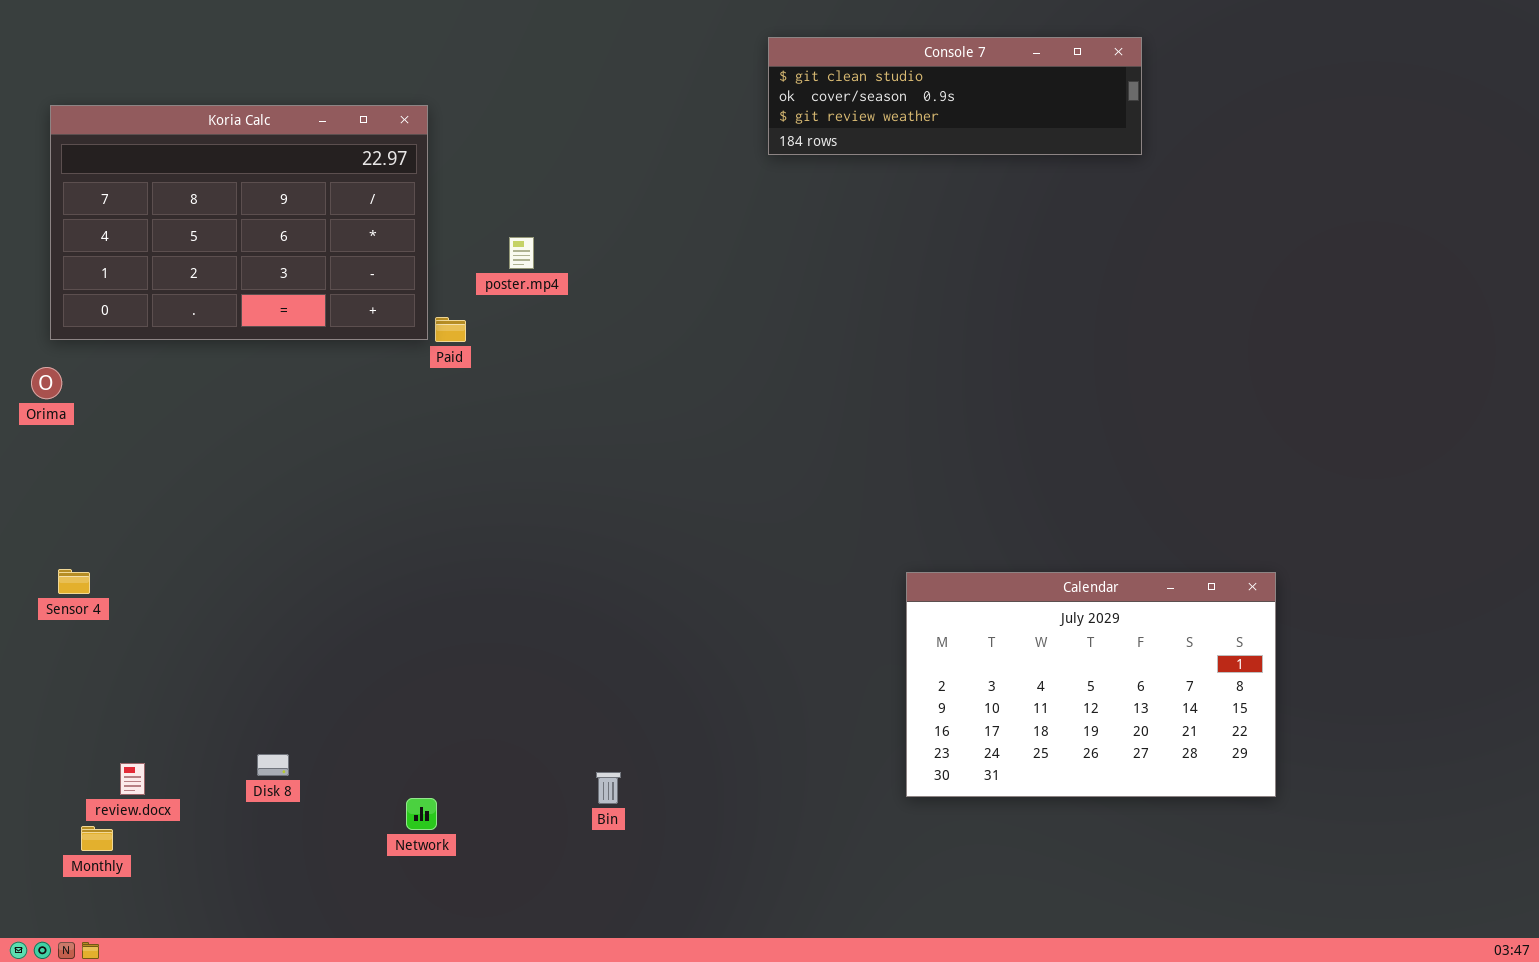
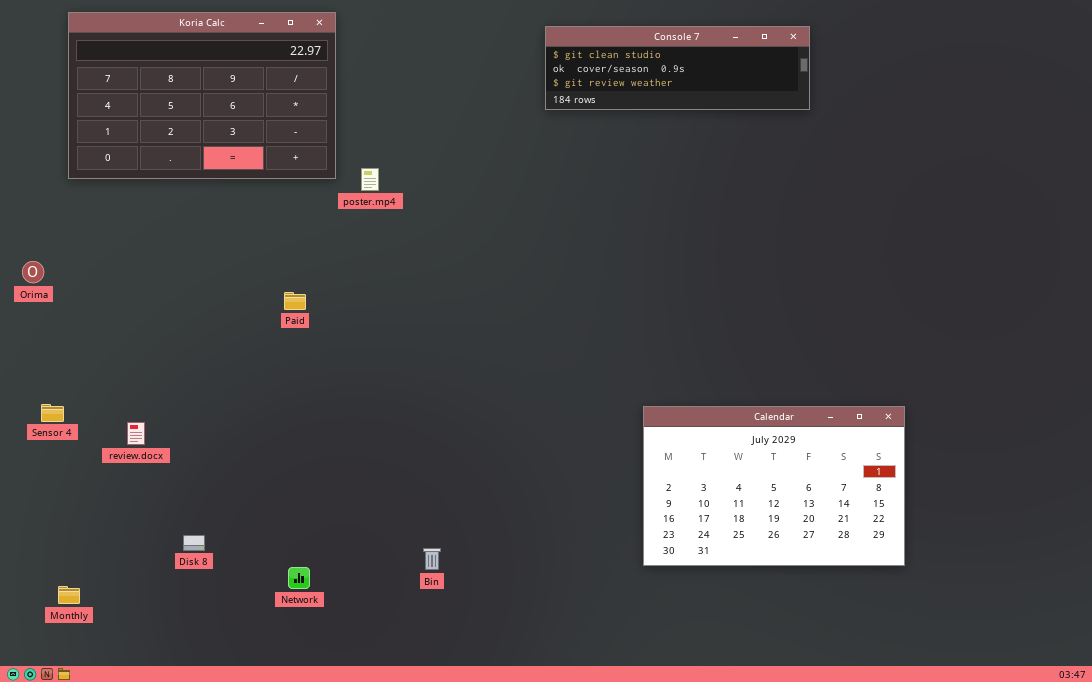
Koria Calc: [50,105,428,340] -> [68,12,336,179], moved
Paid: [435,317,466,342] -> [284,292,306,310], moved
review.docx: [120,763,145,795] -> [127,422,145,445], moved

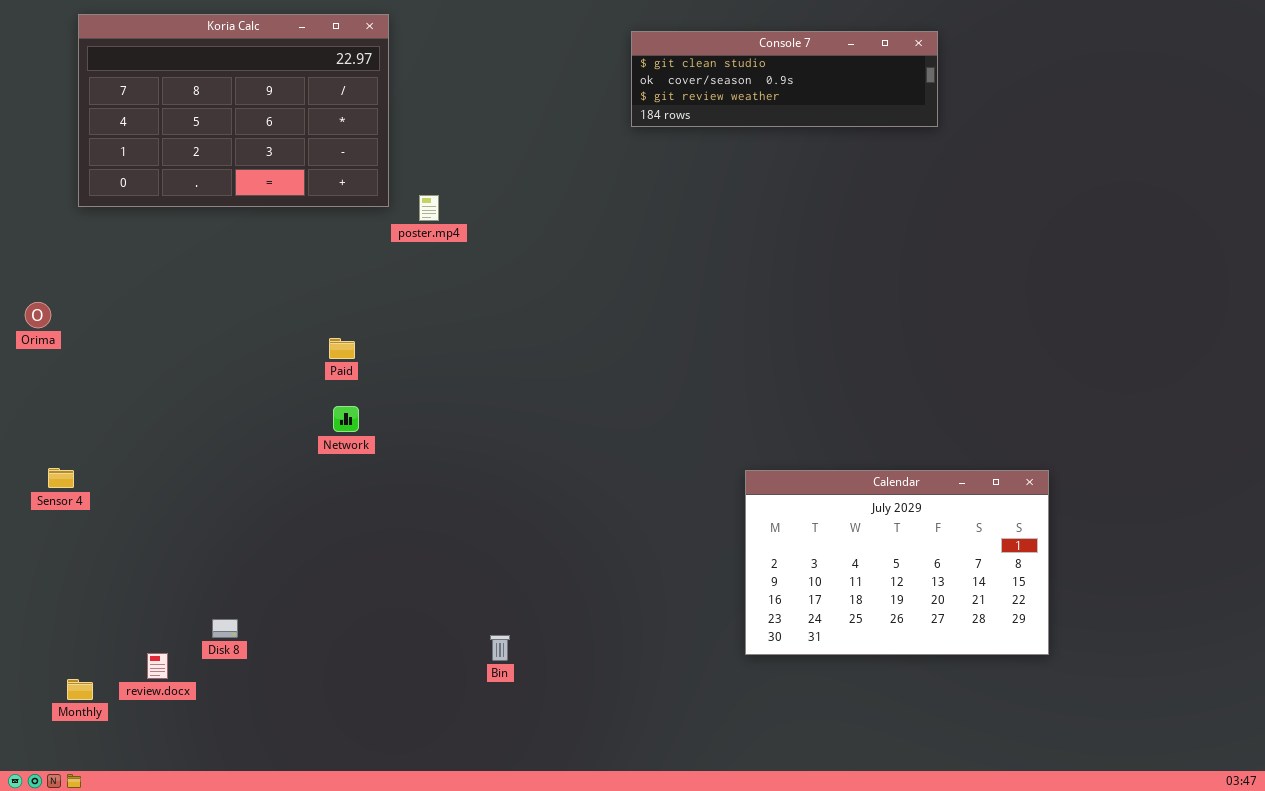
review.docx: [127,422,145,445] -> [147,653,168,679], moved
Network: [288,567,310,589] -> [333,406,359,432], moved

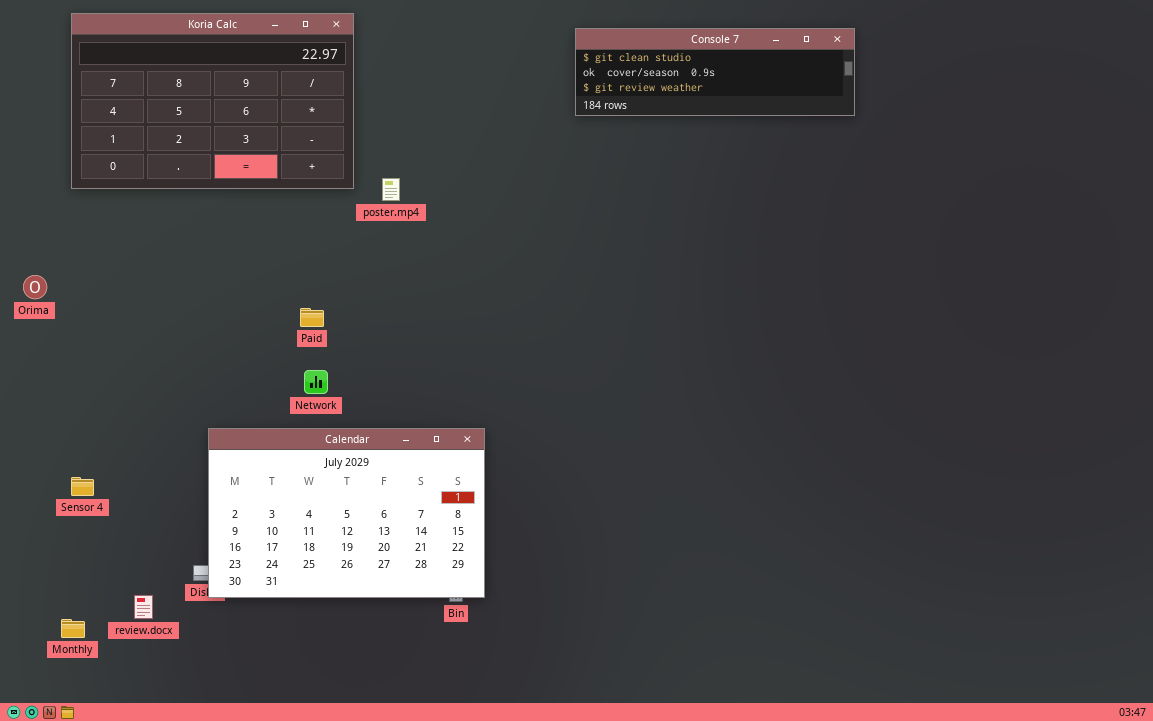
Sensor 4: [48,468,74,488] -> [71,477,94,496], moved
Calendar: [745,470,1049,655] -> [208,428,485,598], moved

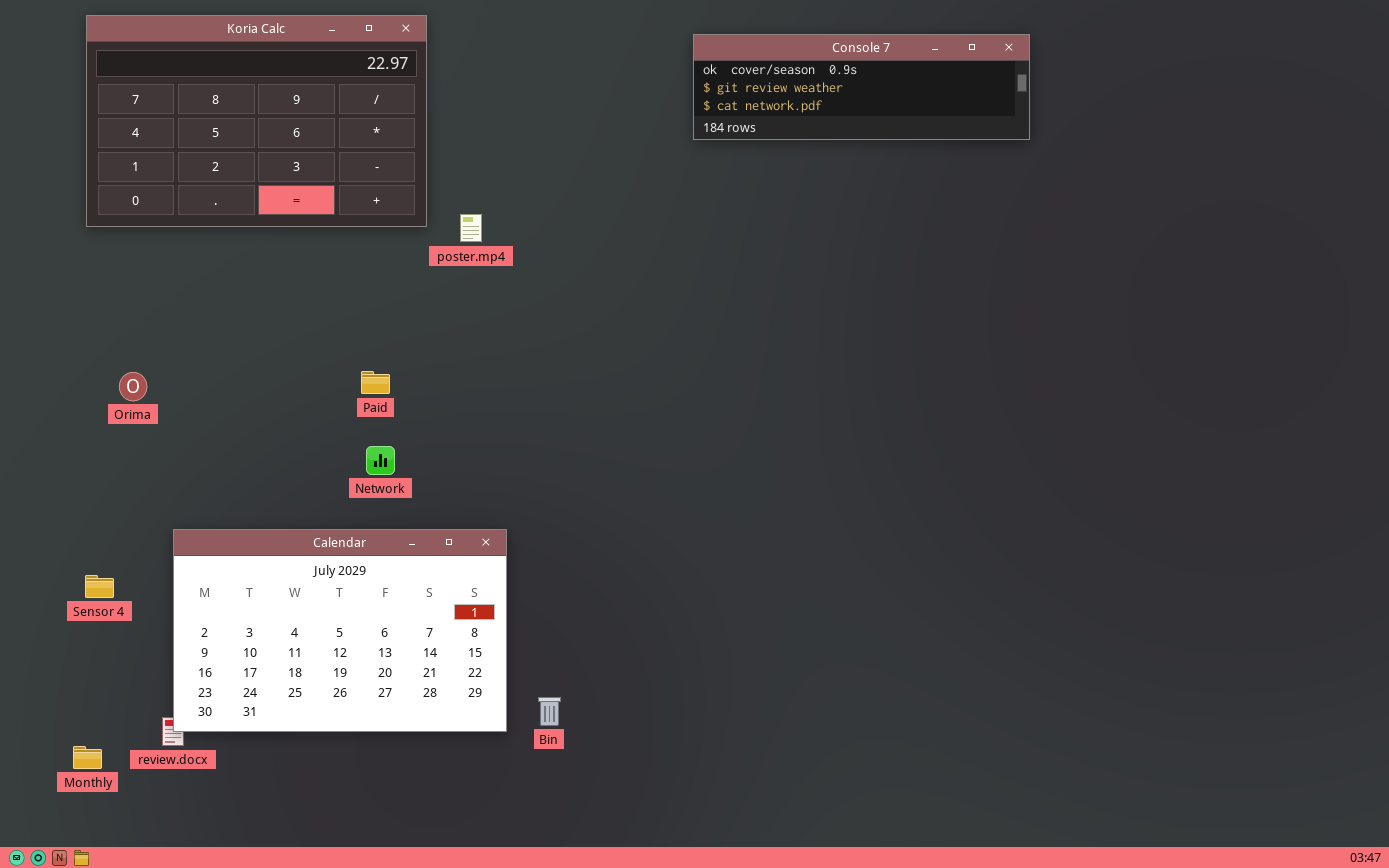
Console 7: [575,28,855,116] -> [693,34,1030,140], scrolled down 1 row
Orima: [23,275,47,299] -> [119,372,147,401], moved
Calendar: [208,428,485,598] -> [173,529,507,732], moved

